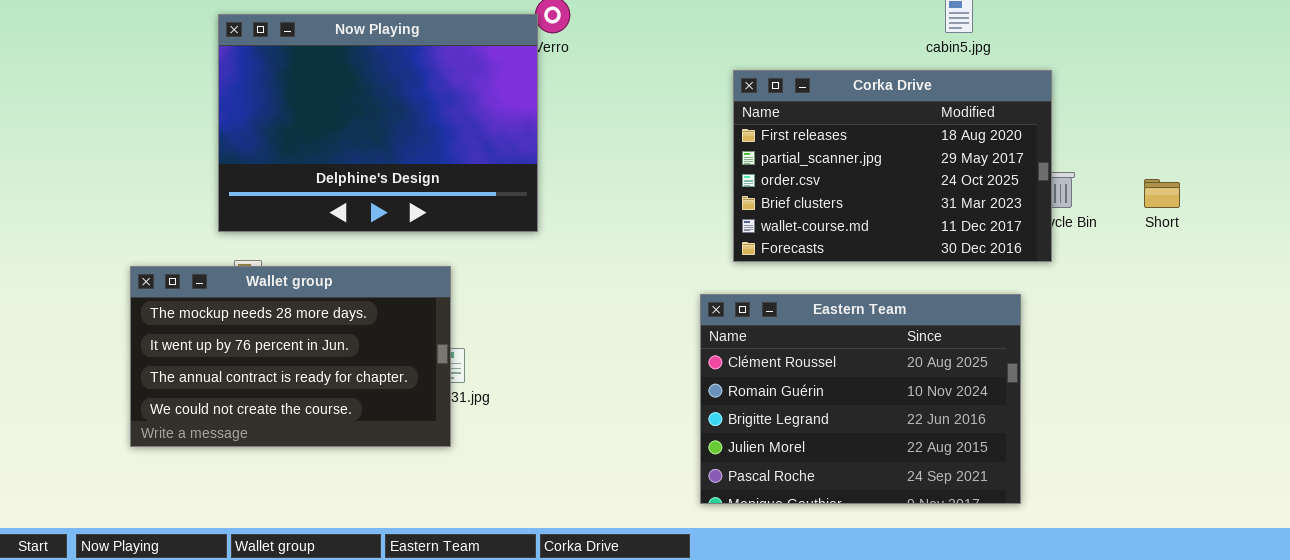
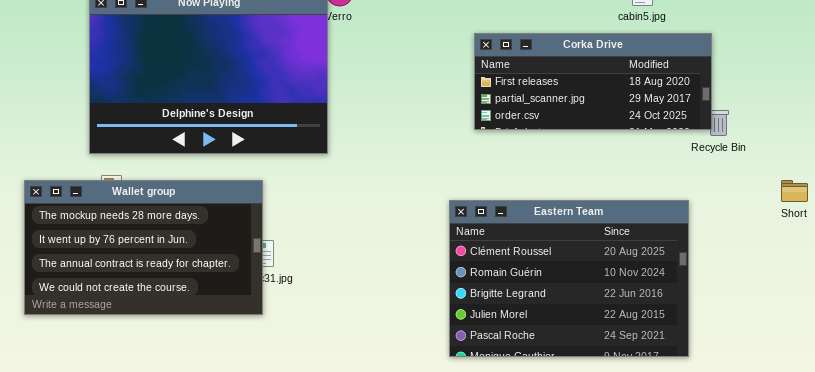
Corka Drive: [733,70,1052,262] -> [474,33,712,130], resized
Short: [1144,179,1180,208] -> [781,180,808,202], moved

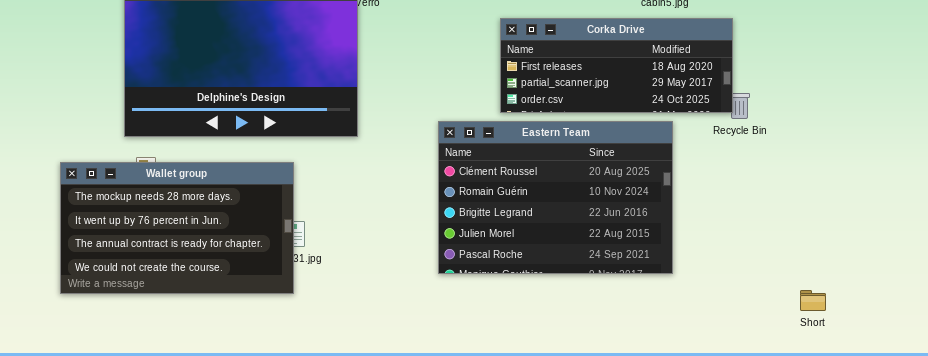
Short: [781,180,808,202] -> [800,290,826,311], moved
Eastern Team: [449,200,689,357] -> [438,121,673,274], moved

